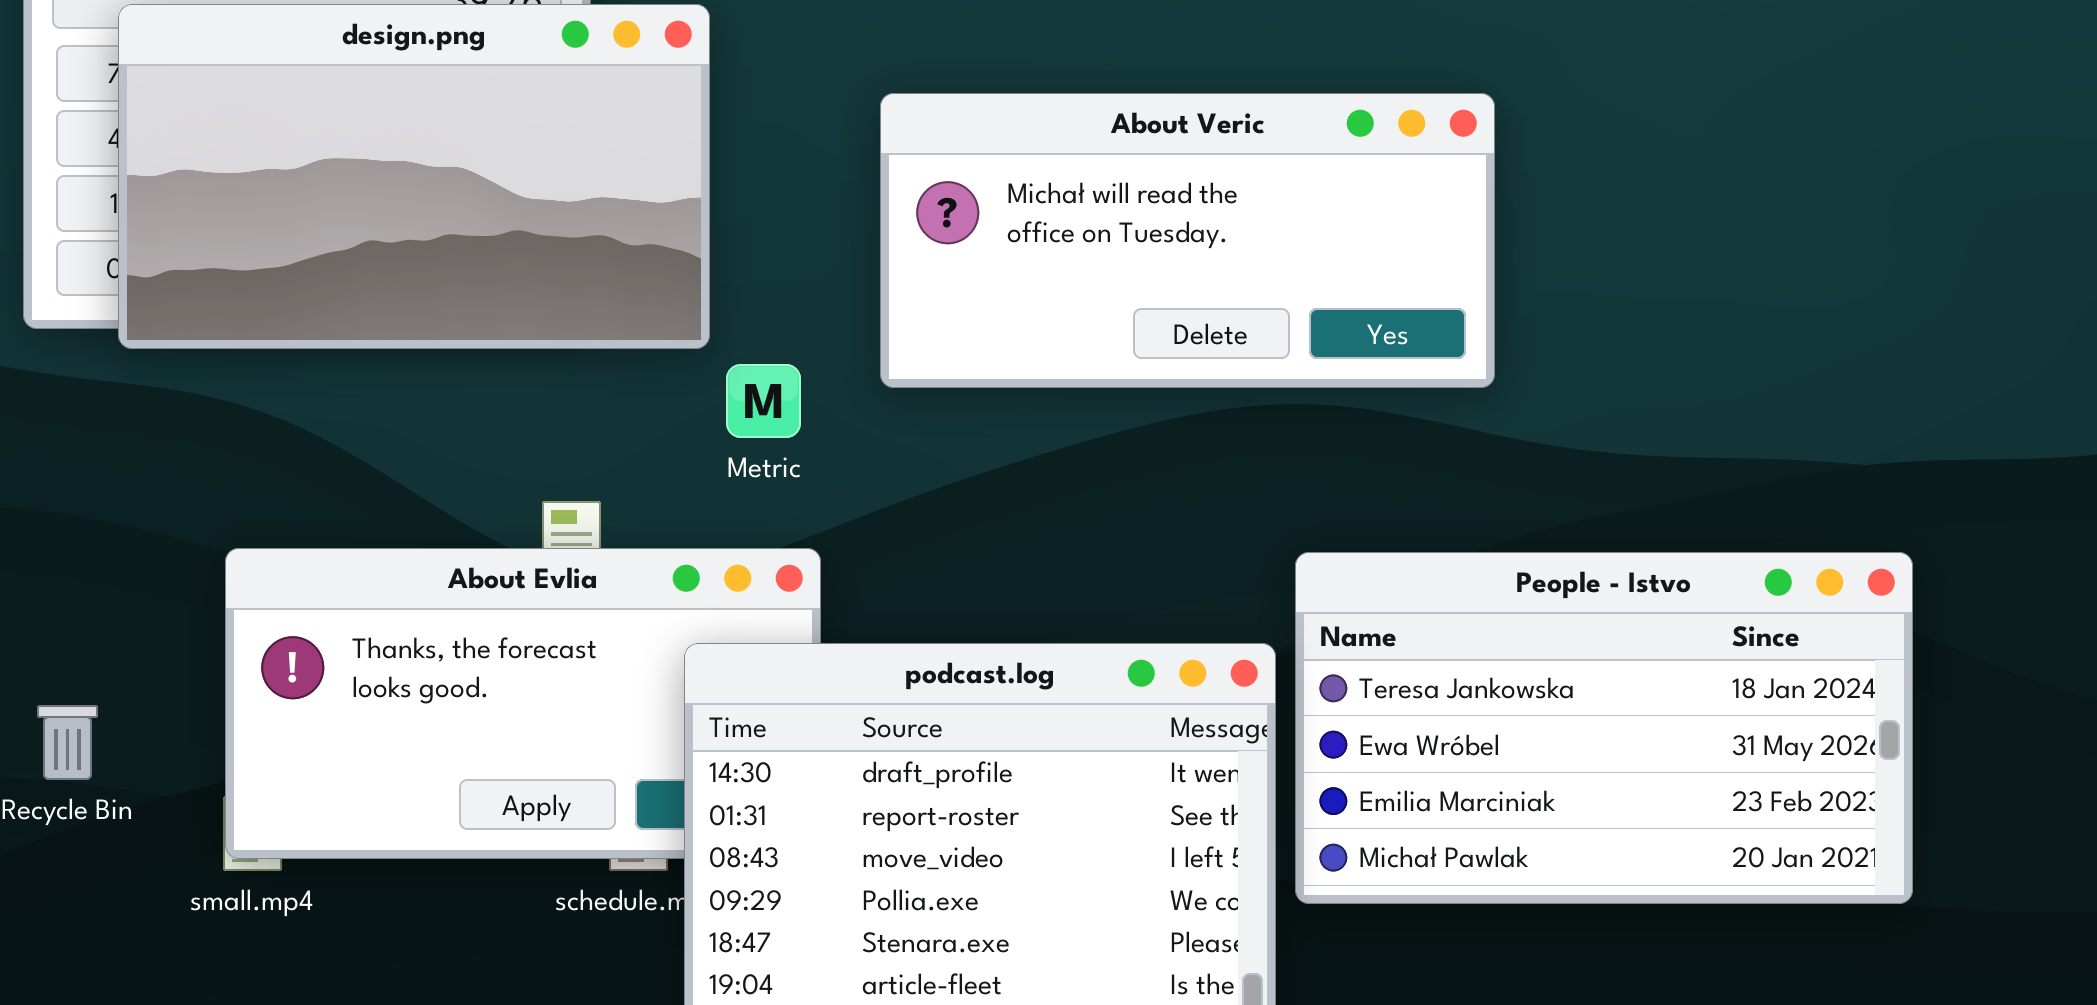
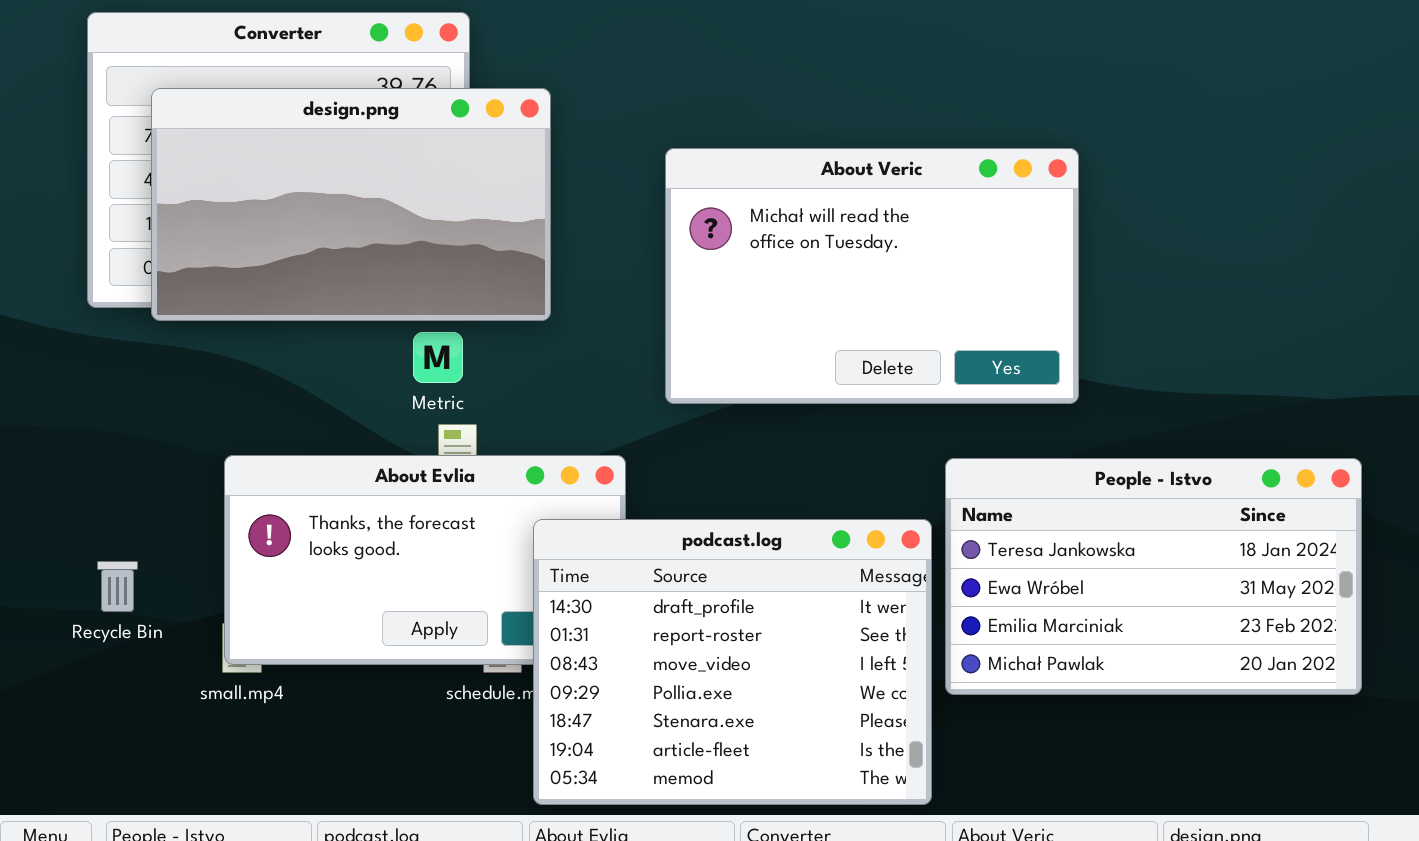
About Veric: [880,93,1495,388] -> [665,148,1079,404], resized
Metric: [726,364,801,438] -> [413,332,463,383], moved

